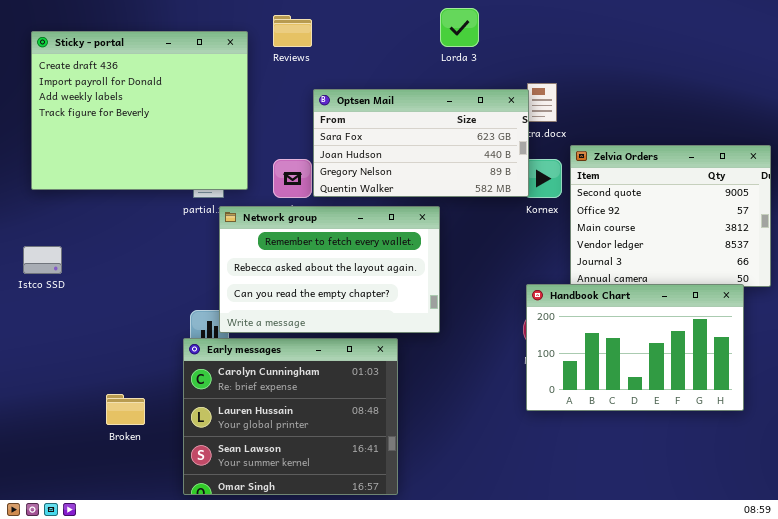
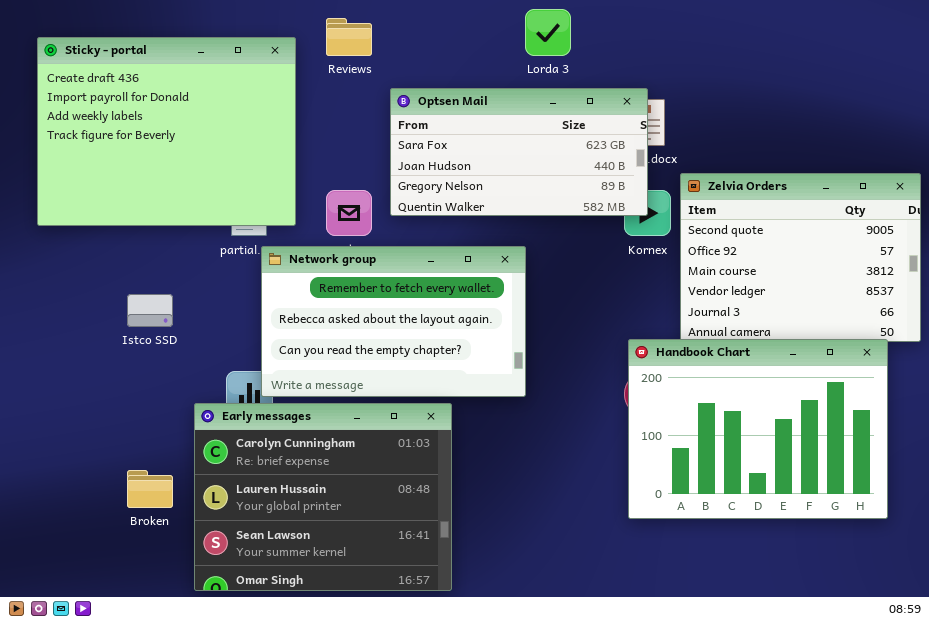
Optsen Mail: [313,89,529,197] -> [390,88,648,216], moved
Istco SSD: [23,246,62,274] -> [127,294,173,327], moved
Handbook Chart: [526,284,744,411] -> [628,339,888,519], resized
Early messages: [183,338,398,495] -> [194,403,452,591], moved

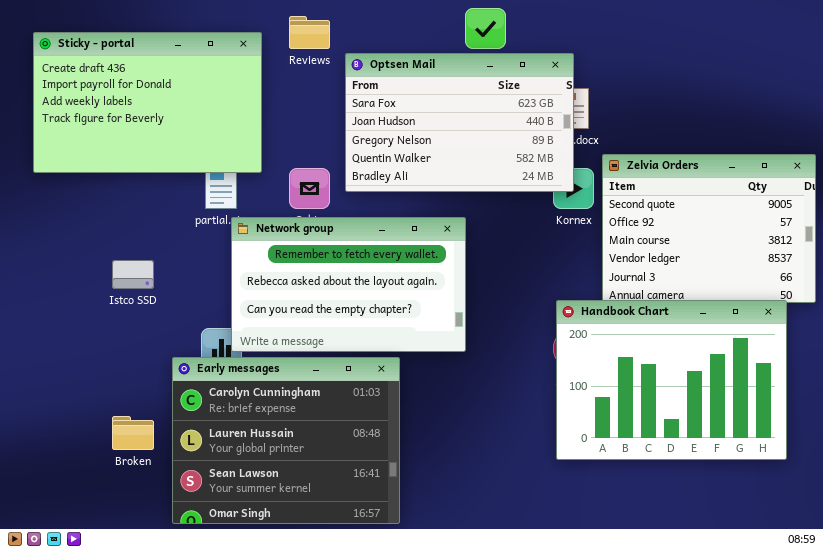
Sticky - portal: [37,37,296,226] -> [33,32,262,173], resized
Optsen Mail: [390,88,648,216] -> [345,53,574,192], resized

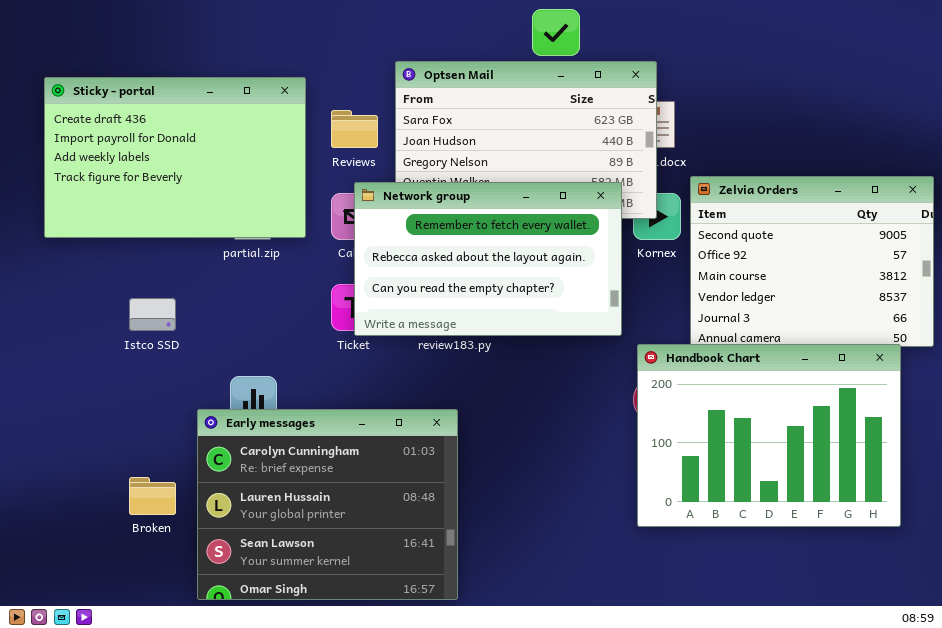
Reviews: [289,16,330,49] -> [331,110,378,148], moved
Sticky - portal: [33,32,262,173] -> [44,77,306,238], moved
Network group: [231,217,466,352] -> [354,182,622,336], moved

